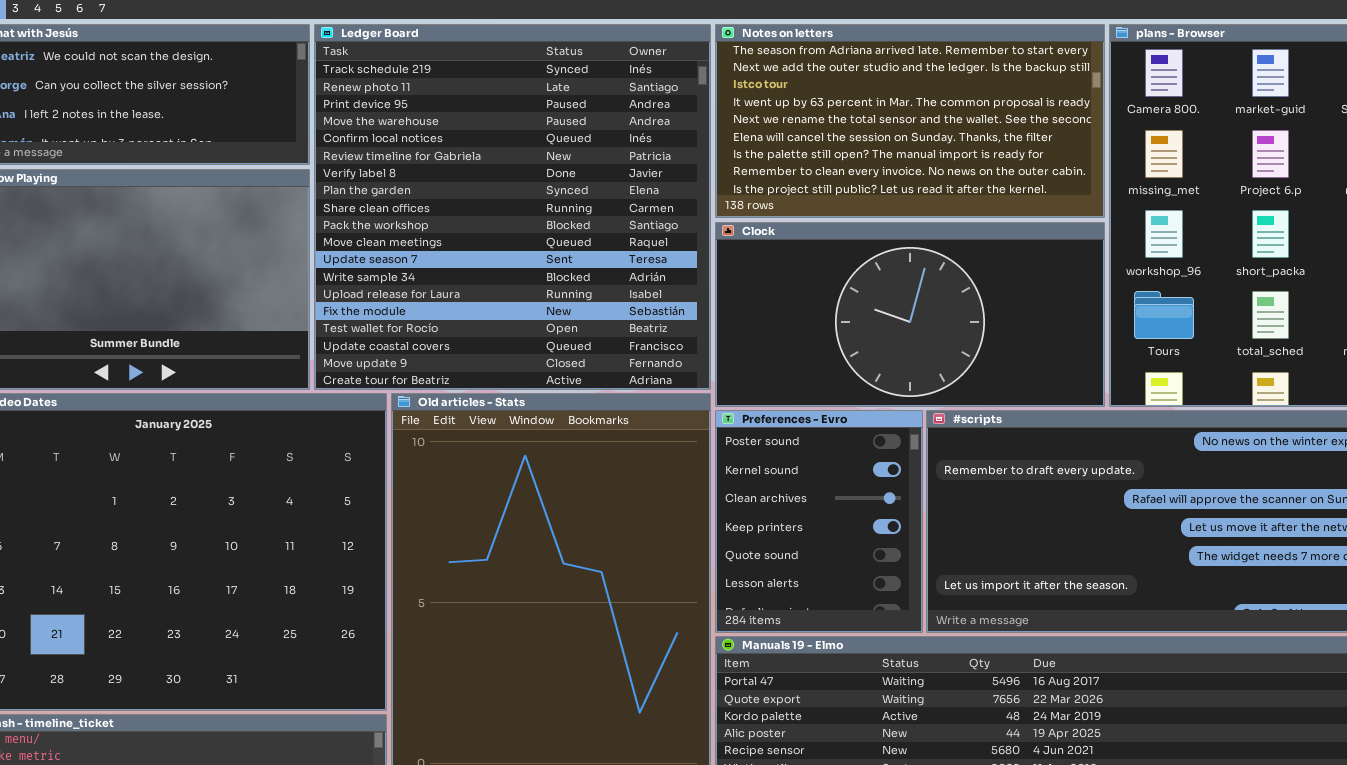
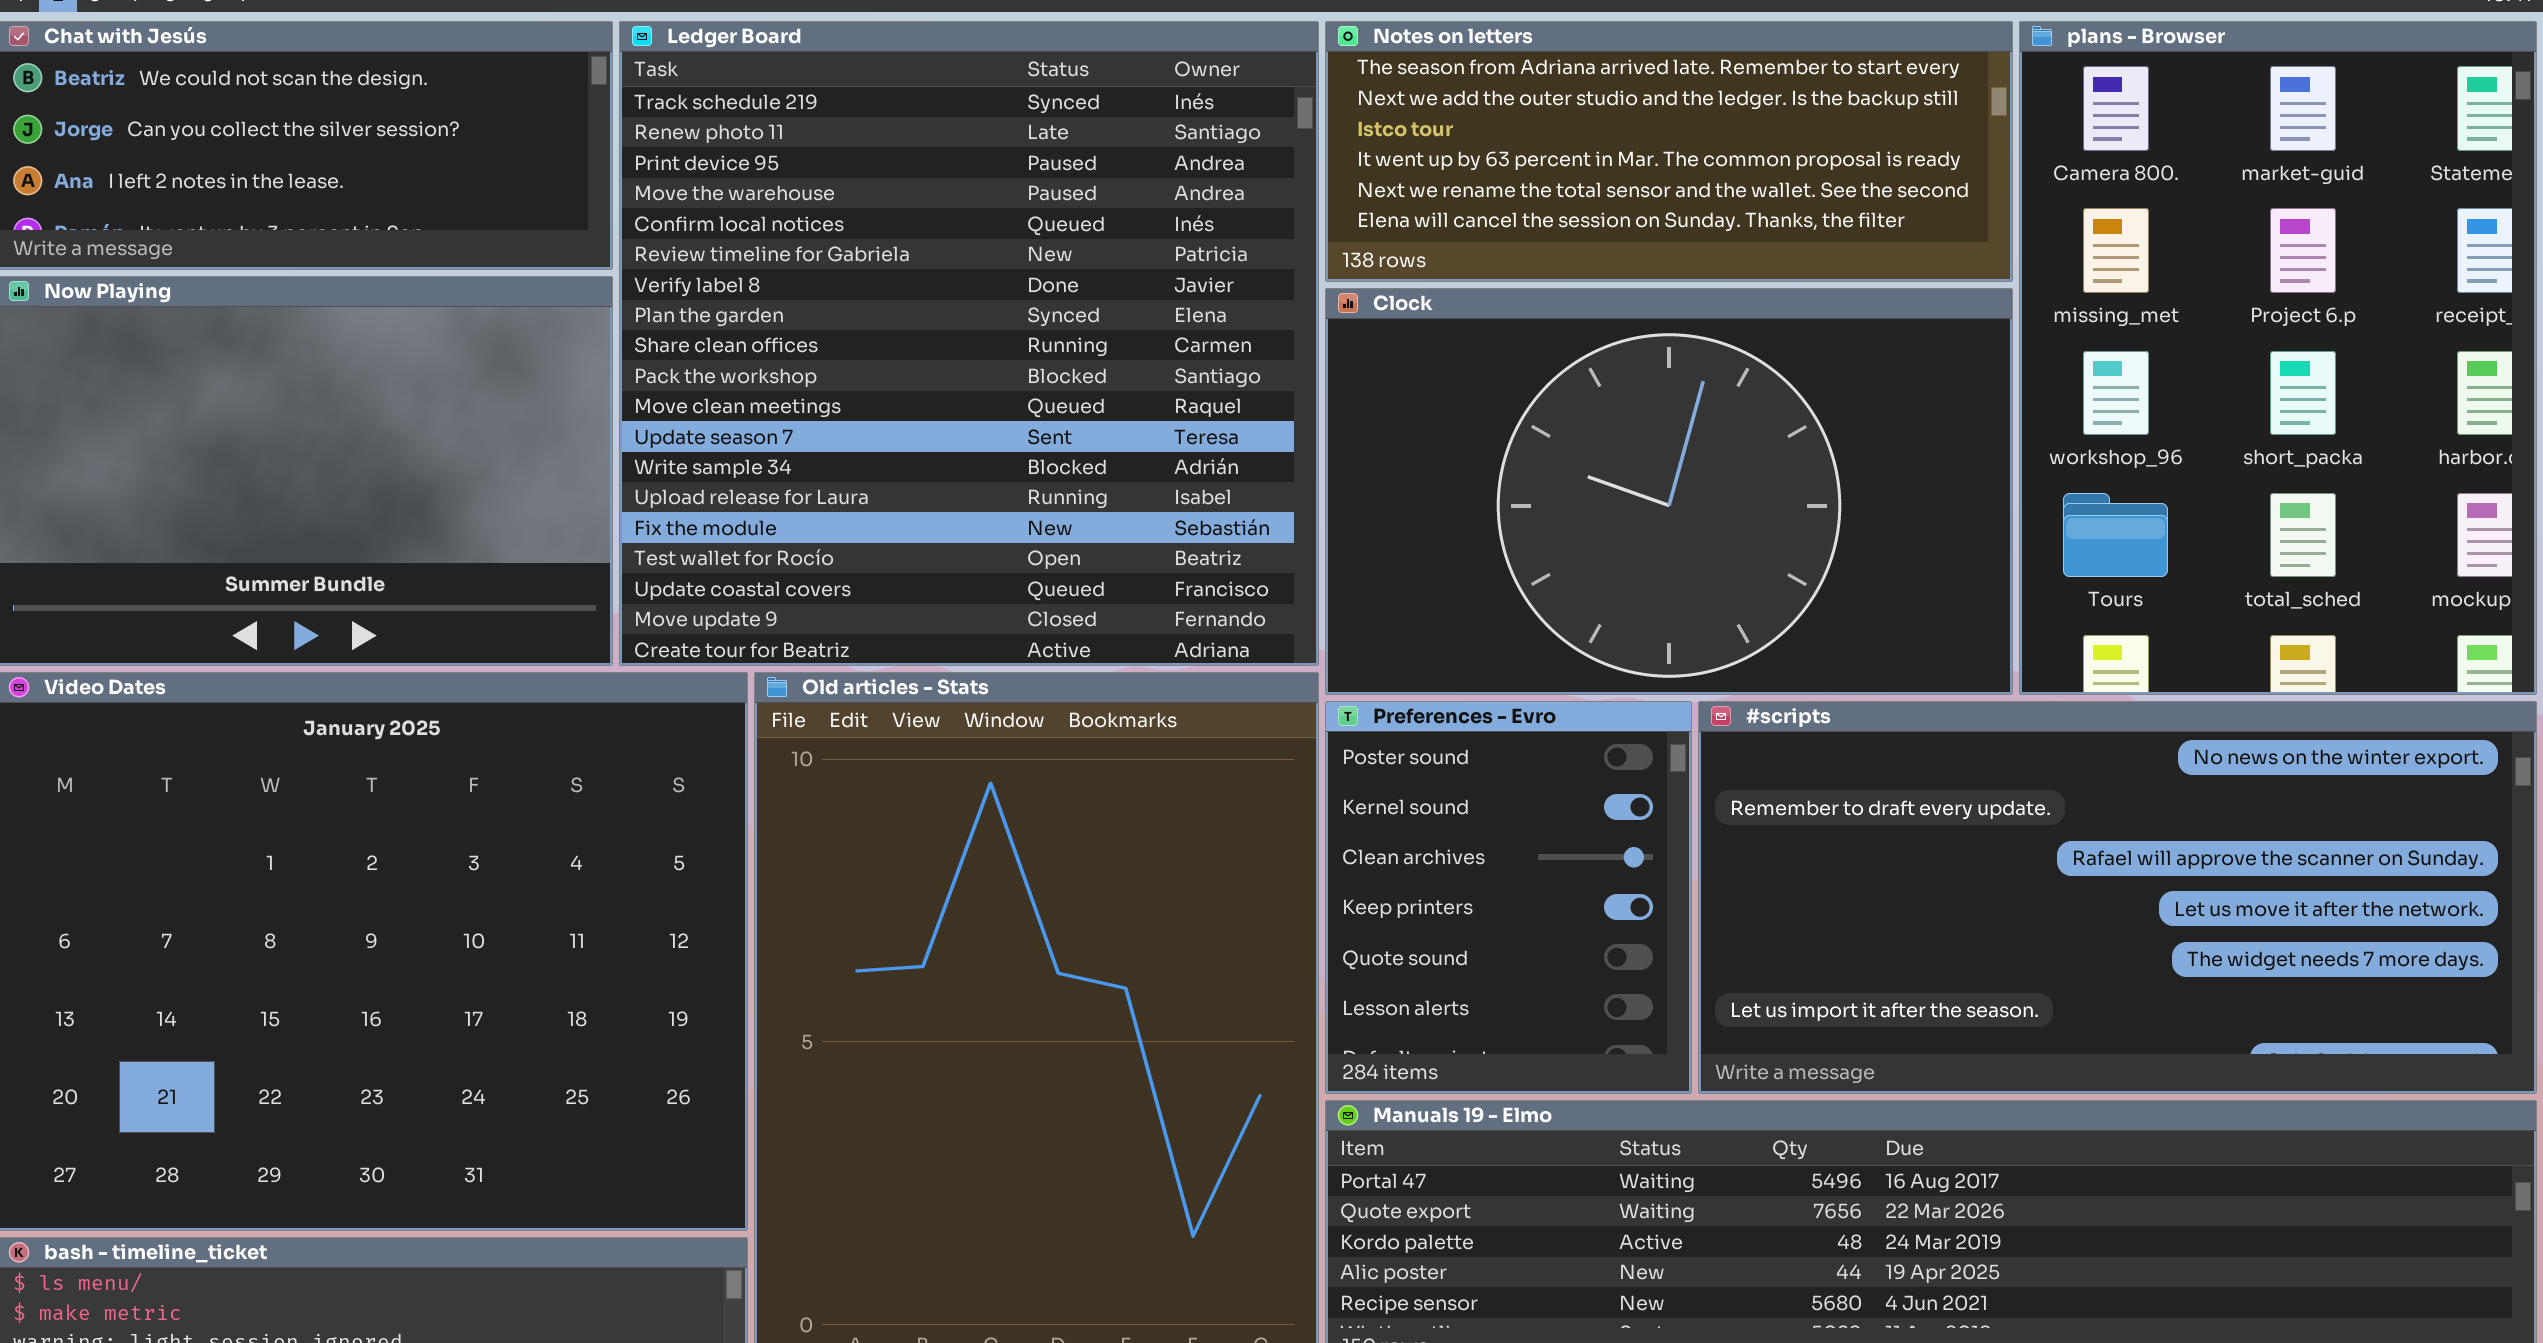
Notes on letters: [715,24,1105,218] -> [1325,21,2013,282], resized
Clock: [715,222,1105,407] -> [1325,288,2013,695], resized

